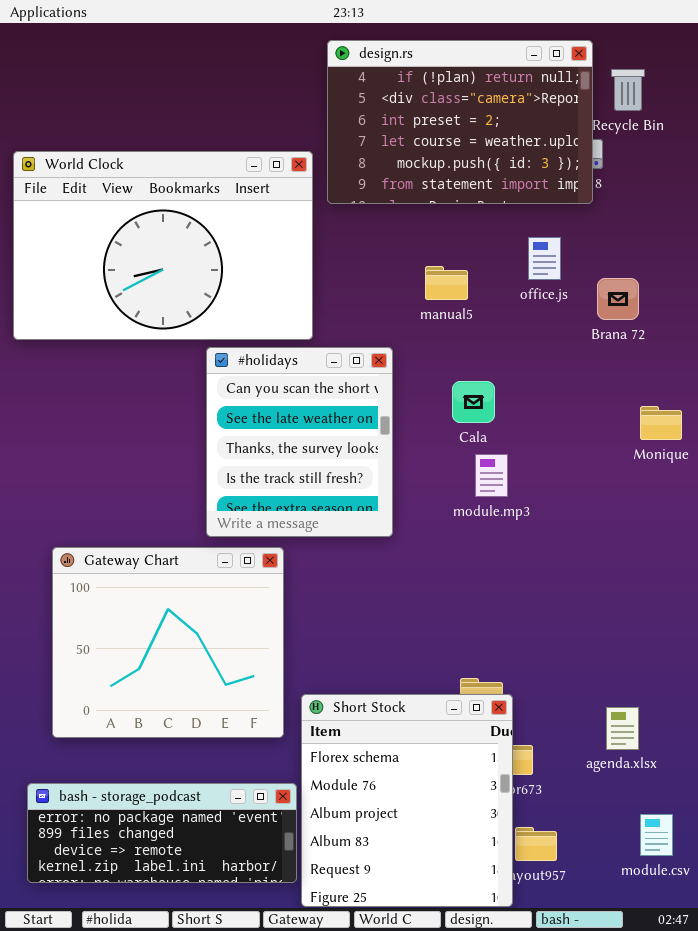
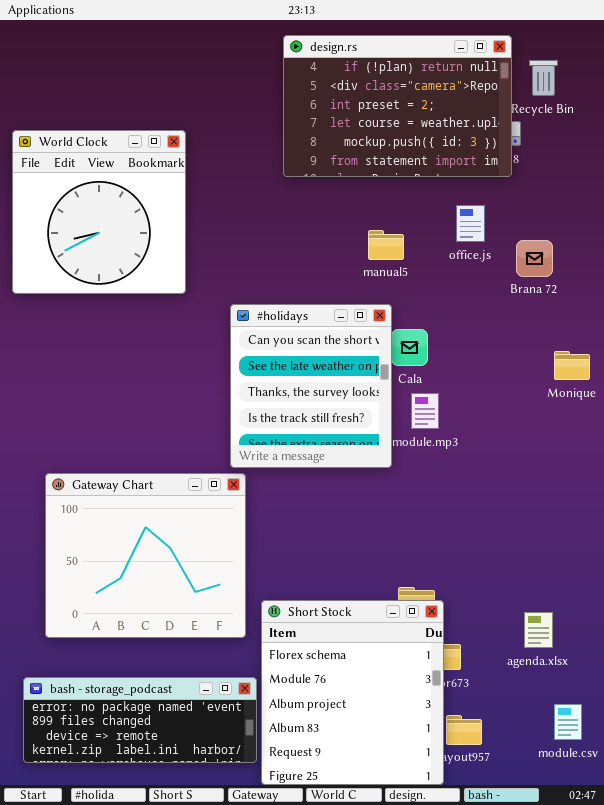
World Clock: [13,151,313,340] -> [12,130,186,294], resized
#holidays: [206,347,393,537] -> [230,304,392,468], moved

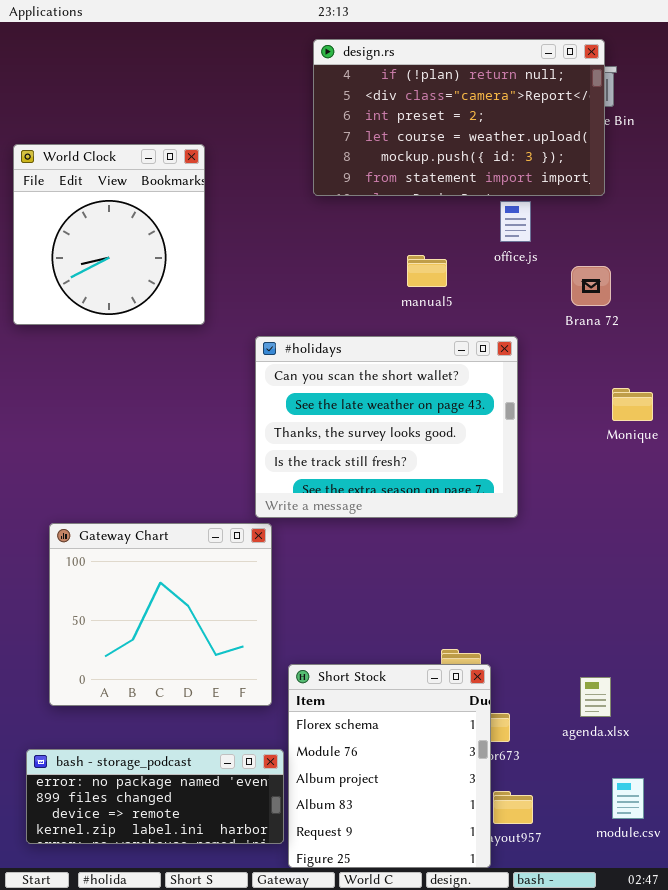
design.rs: [283,35,512,177] -> [313,39,605,196], resized
office.js: [456,205,485,242] -> [500,201,531,242], moved
#holidays: [230,304,392,468] -> [255,336,518,518], resized

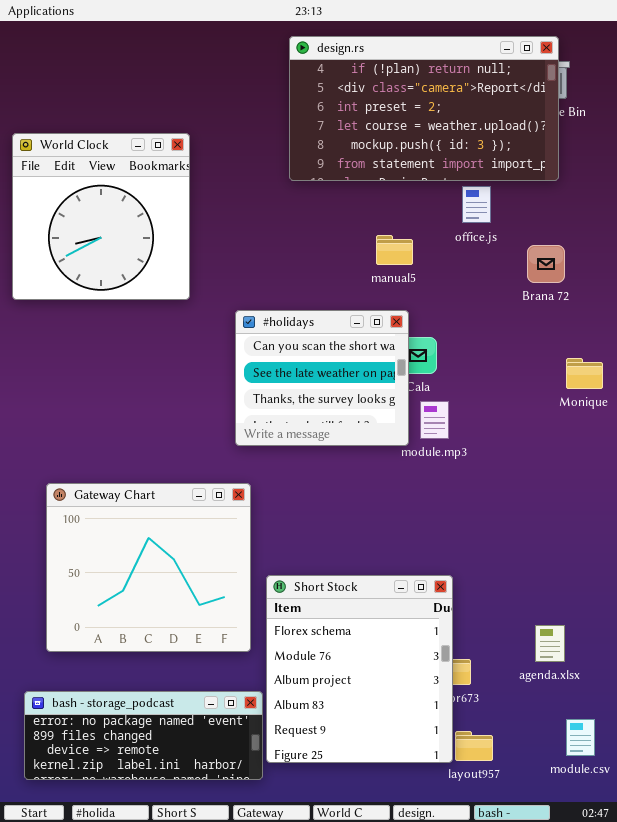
#holidays: [255,336,518,518] -> [235,310,409,446], resized
Short Stock: [288,664,491,868] -> [266,575,453,763], moved

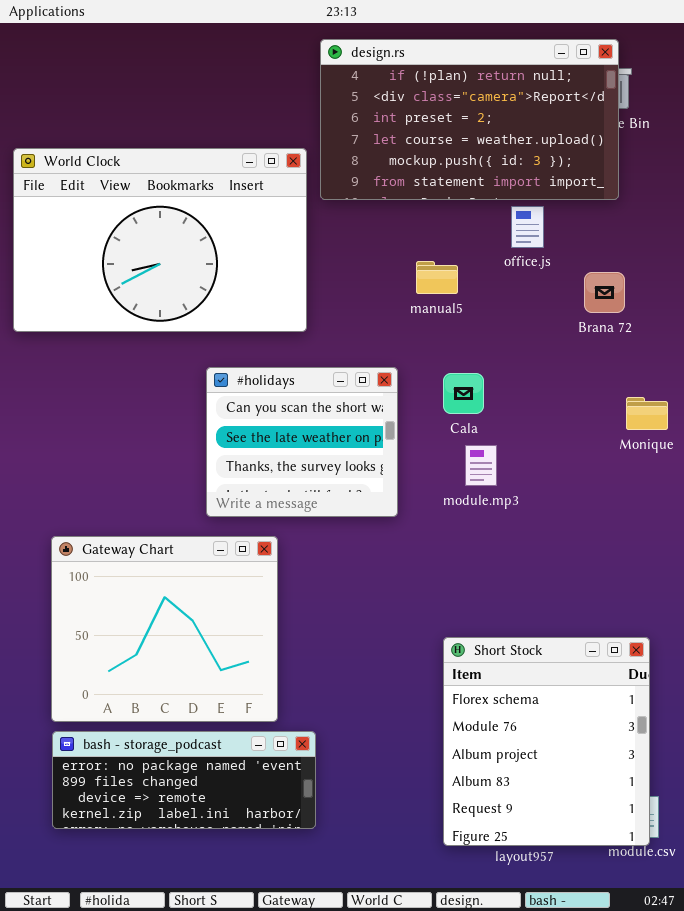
World Clock: [12,133,190,300] -> [13,148,307,332], resized
#holidays: [235,310,409,446] -> [206,367,398,517], moved
Short Stock: [266,575,453,763] -> [443,637,650,846], moved
bash - storage_podcast: [24,691,263,780] -> [52,731,316,829], moved

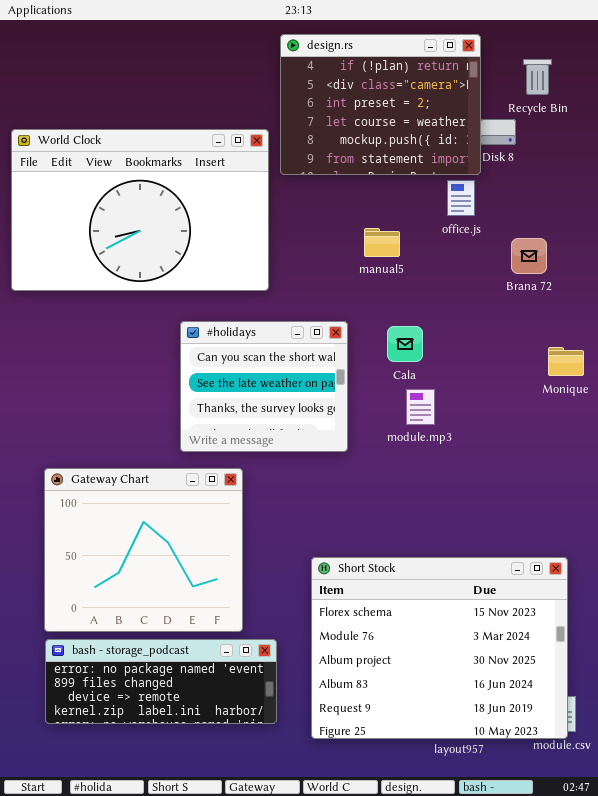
design.rs: [320,39,619,200] -> [280,34,481,175], resized
Short Stock: [443,637,650,846] -> [311,557,568,739], resized

